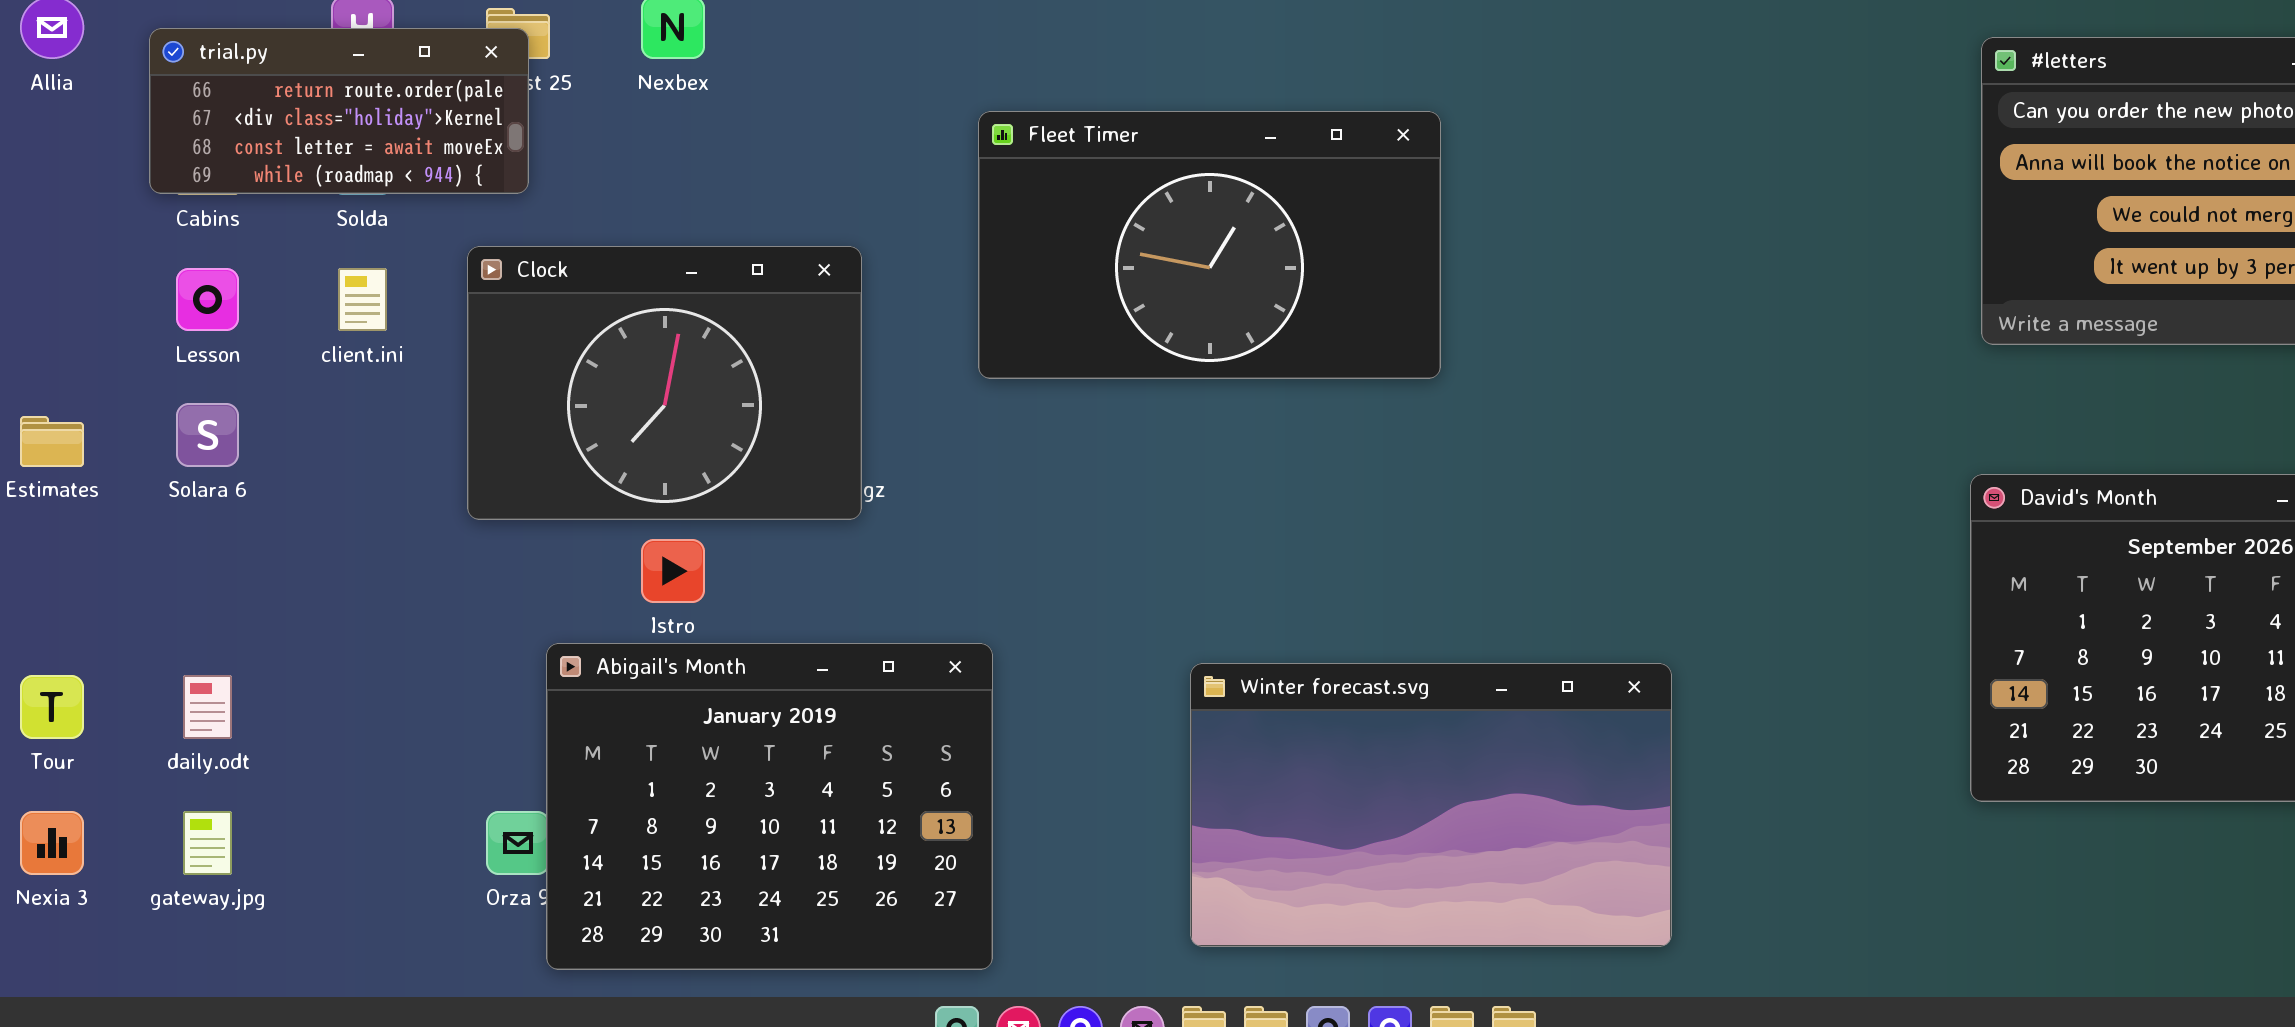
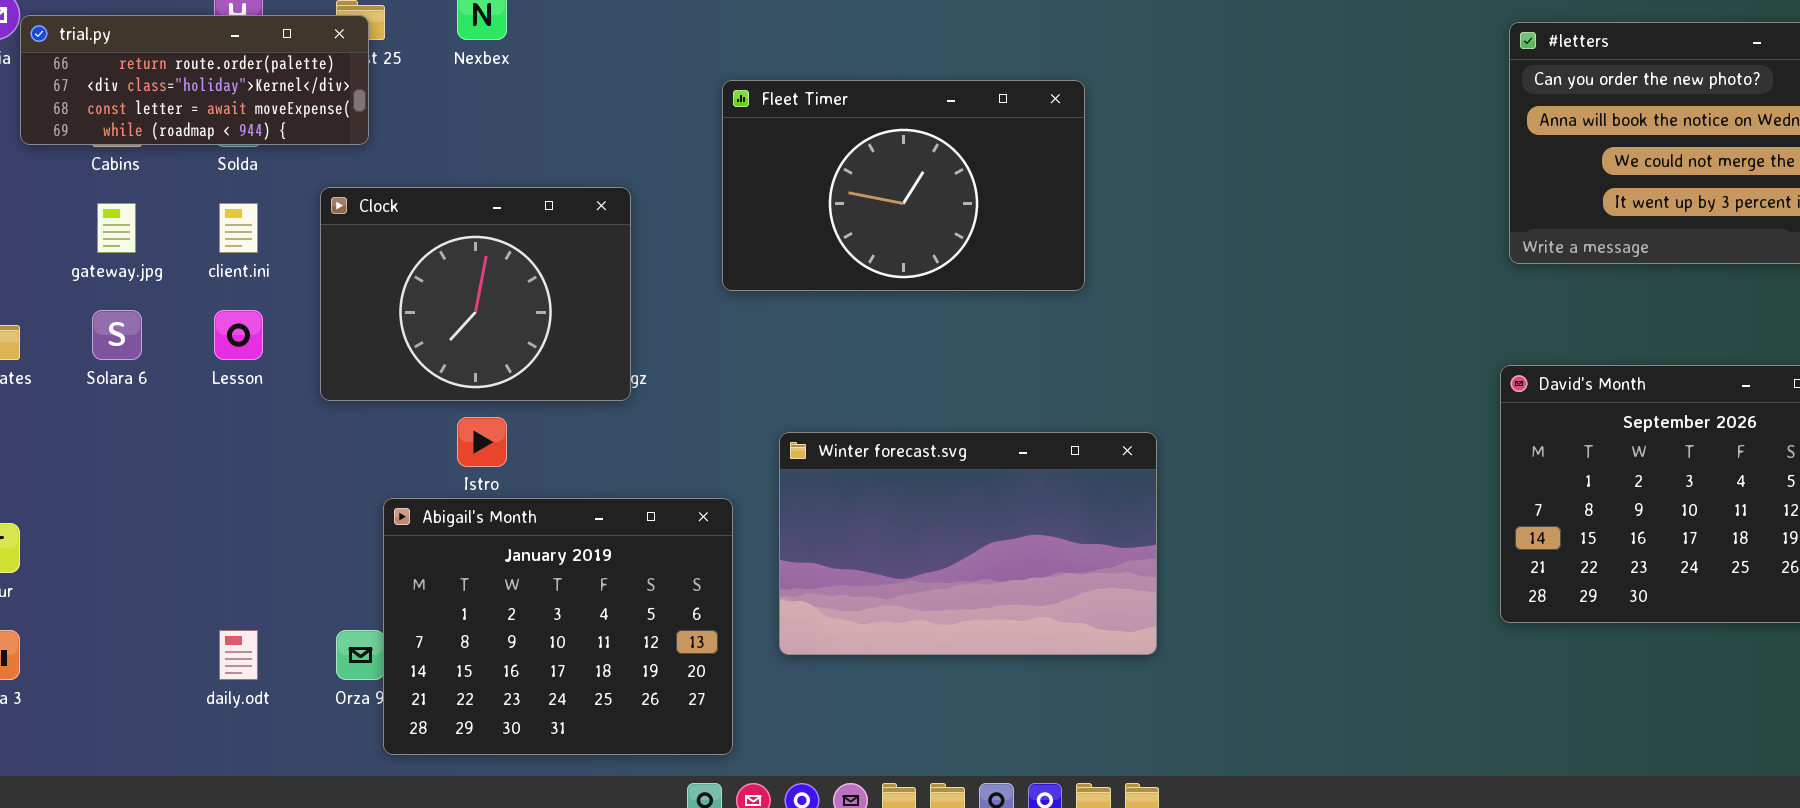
trial.py: [149,28,529,194] -> [20,15,369,145], resized
Lesson: [176,268,239,331] -> [214,310,263,360], moved
Winter forecast.svg: [1190,663,1672,947] -> [779,432,1157,655], moved
daily.odt: [183,675,232,739] -> [219,630,258,680], moved
gateway.jpg: [183,811,232,875] -> [97,203,136,253], moved

